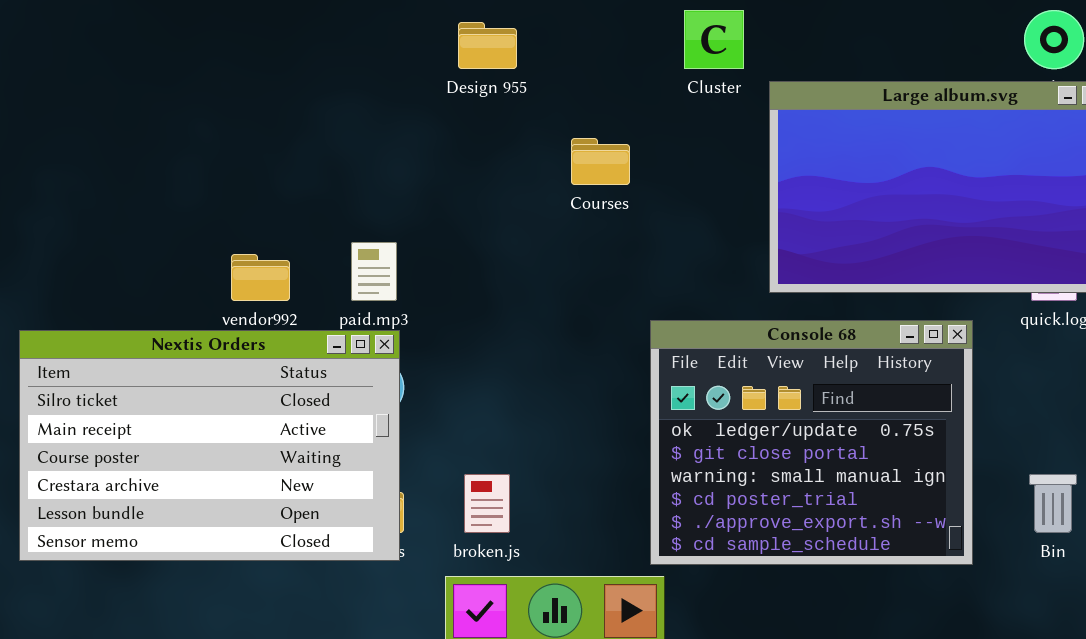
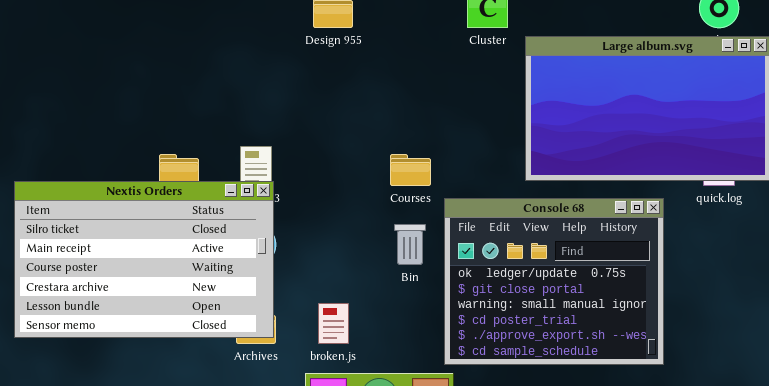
Courses: [571,138,630,185] -> [390,154,431,186], moved
Nextis Orders: [19,330,400,561] -> [14,181,274,338], moved
Bin: [1029,474,1077,533] -> [394,224,426,265], moved

